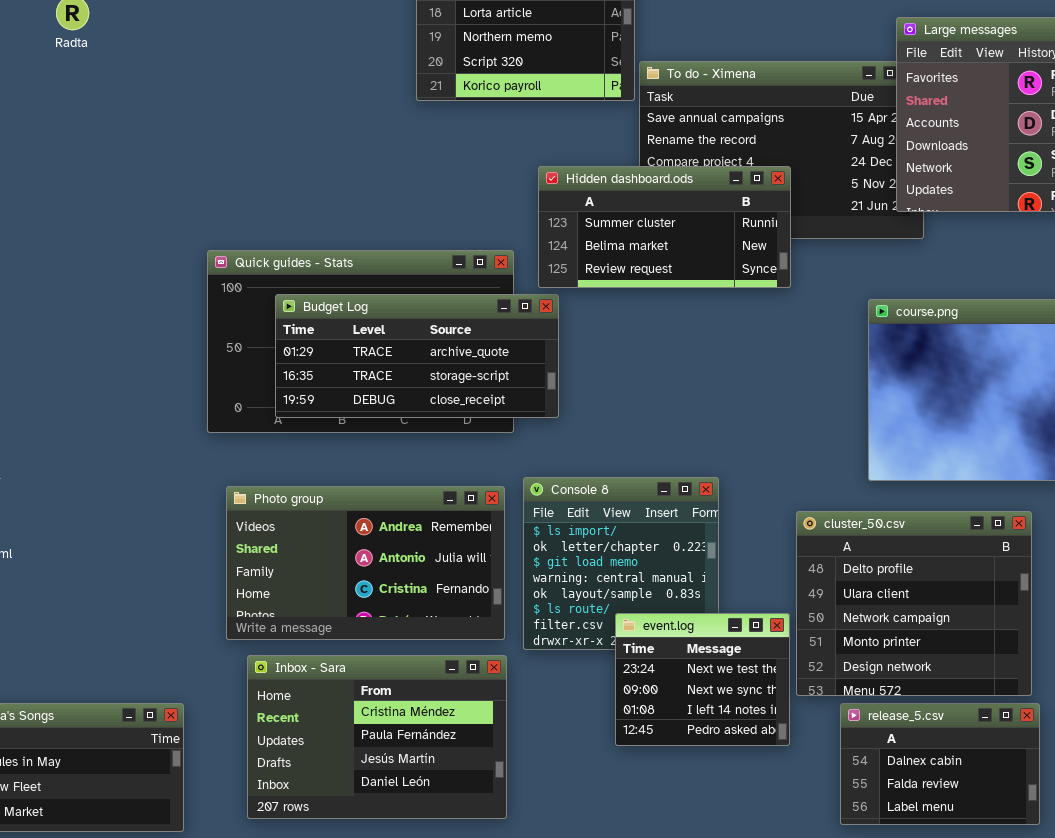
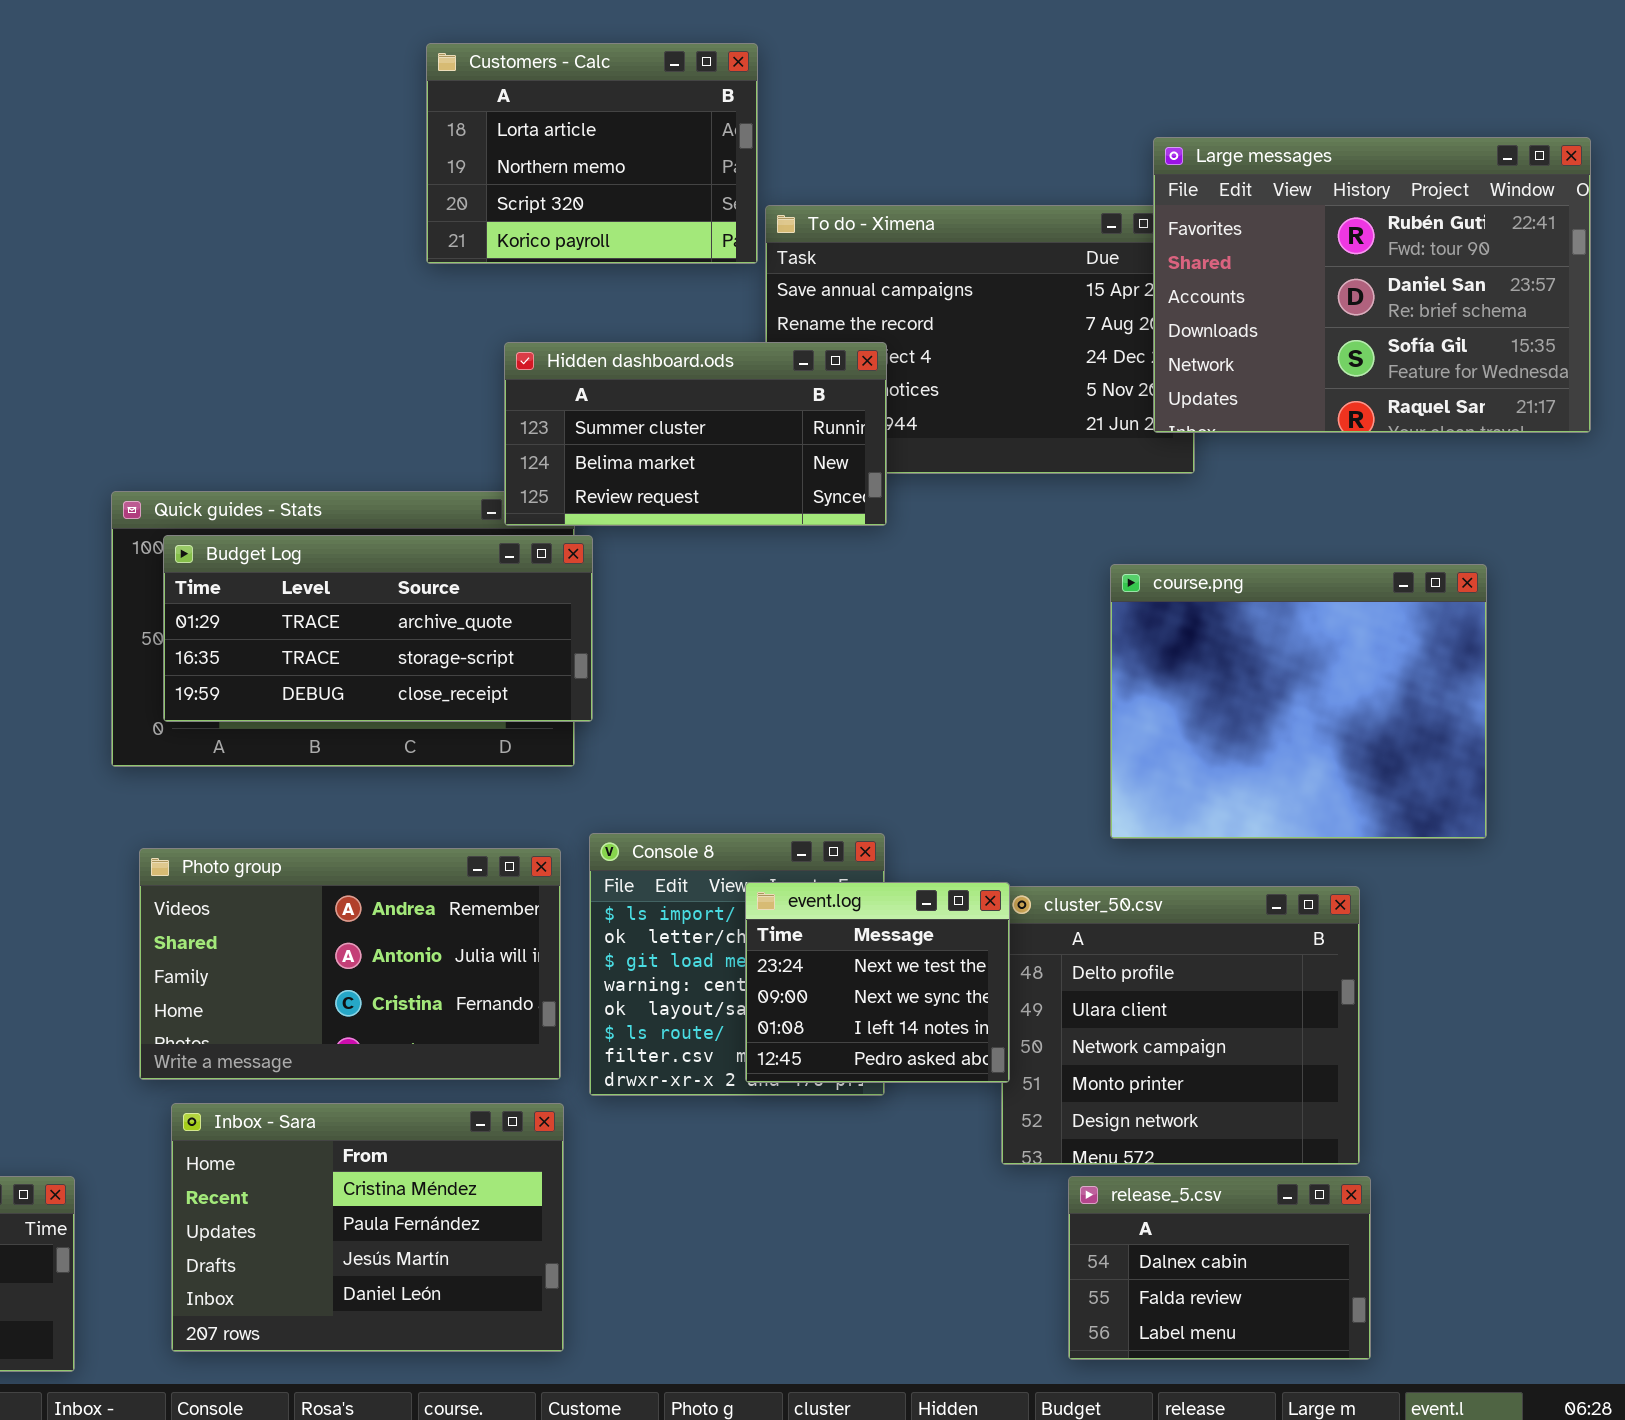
Hidden dashboard.ods: [538,166,791,288] -> [504,342,887,526], moved
Budget Log: [275,294,559,418] -> [163,535,593,722], moved
event.log: [615,613,790,746] -> [745,882,1010,1083], moved

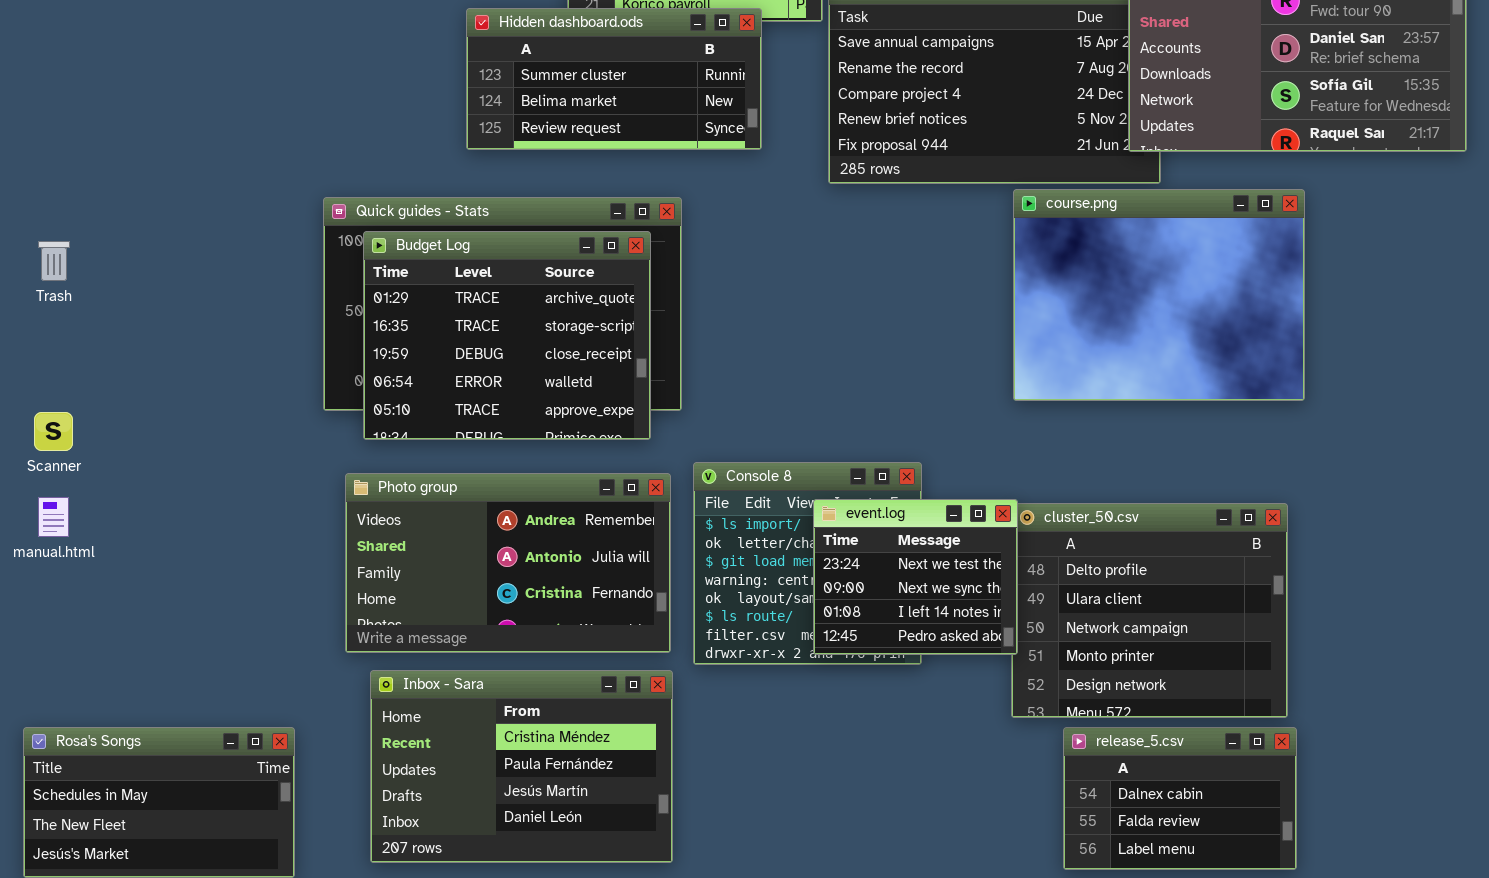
Hidden dashboard.ods: [504,342,887,526] -> [466,8,762,150], moved
Budget Log: [163,535,593,722] -> [363,231,651,440], resized
course.png: [1110,564,1487,839] -> [1013,189,1305,401], moved

